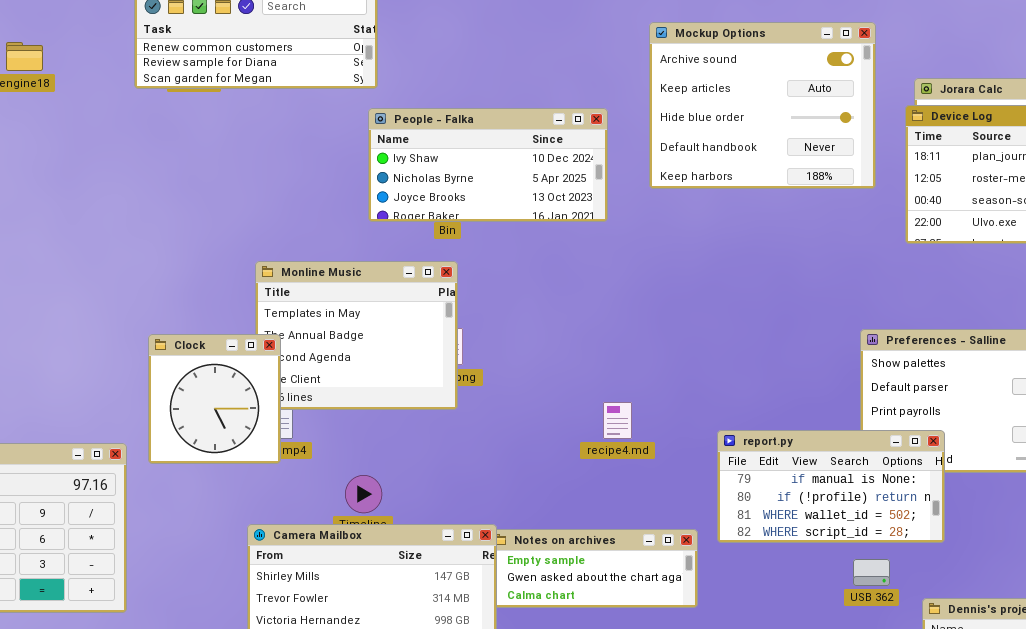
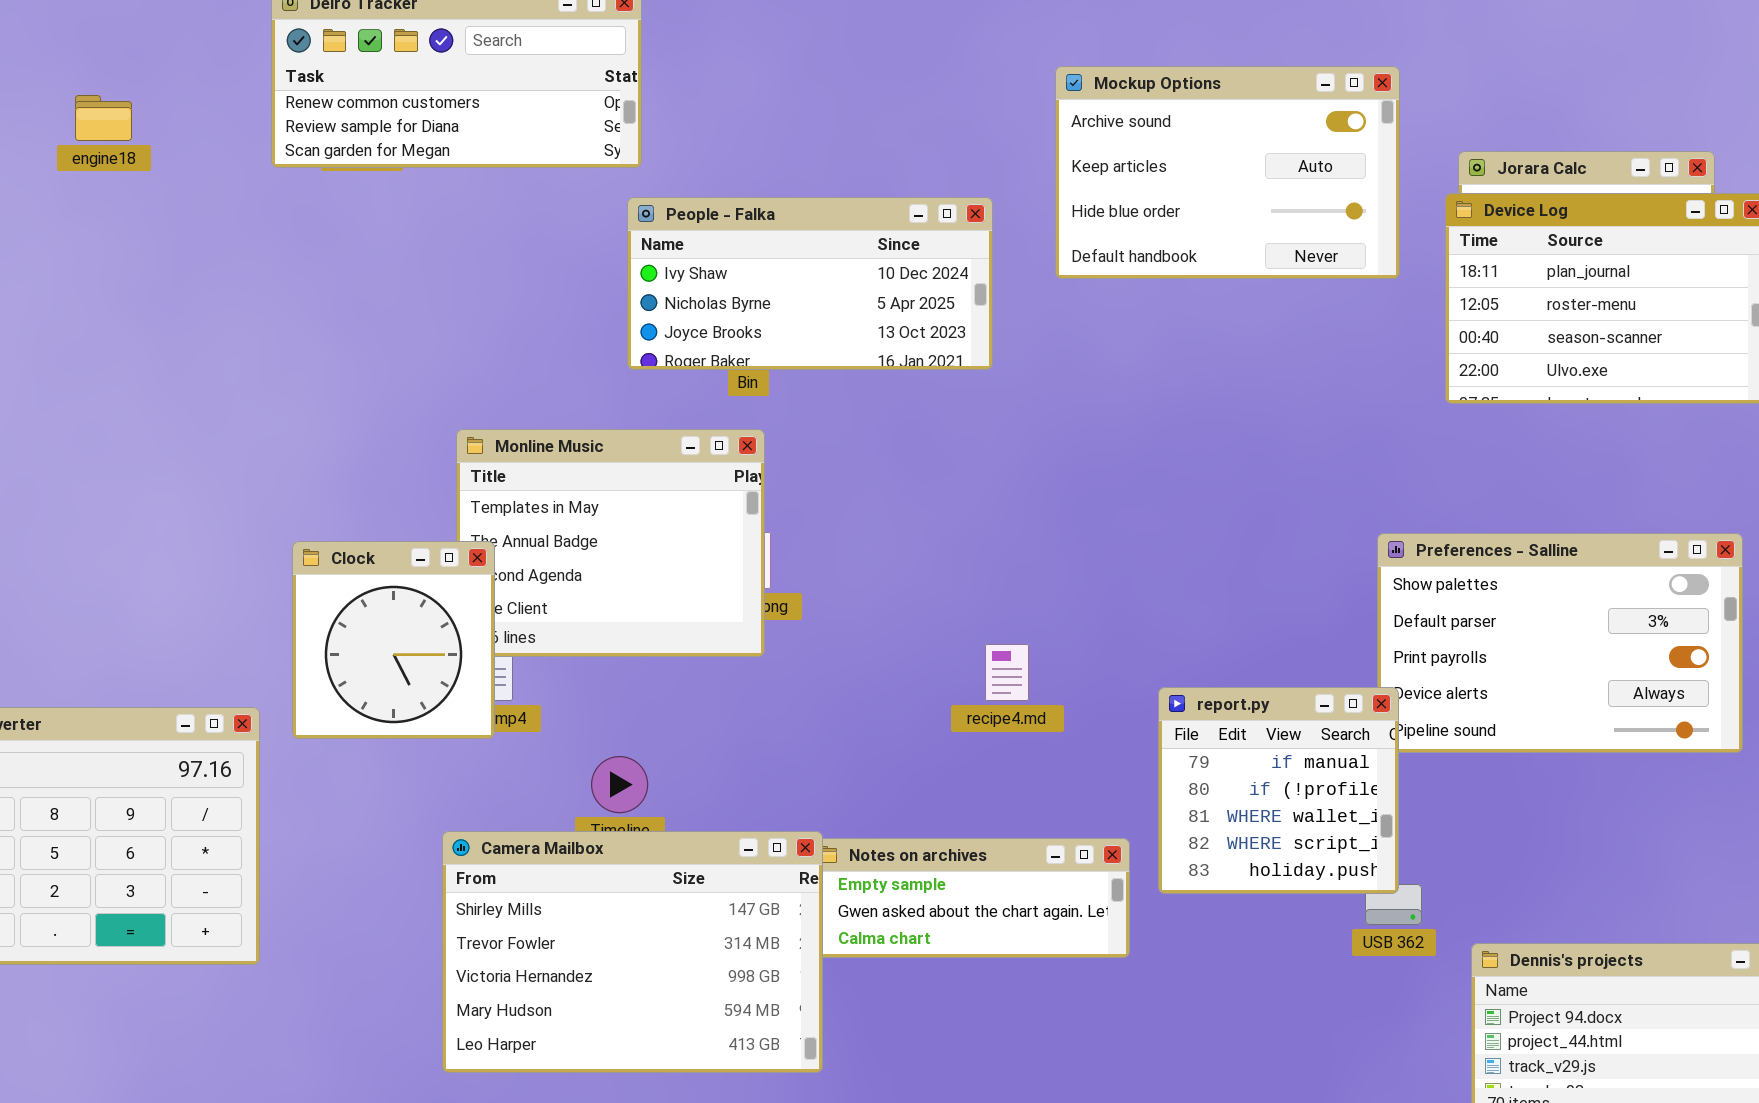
Mockup Options: [649,22,876,189] -> [1055,66,1400,279], resized
report.py: [717,430,945,543] -> [1158,687,1399,894], resized

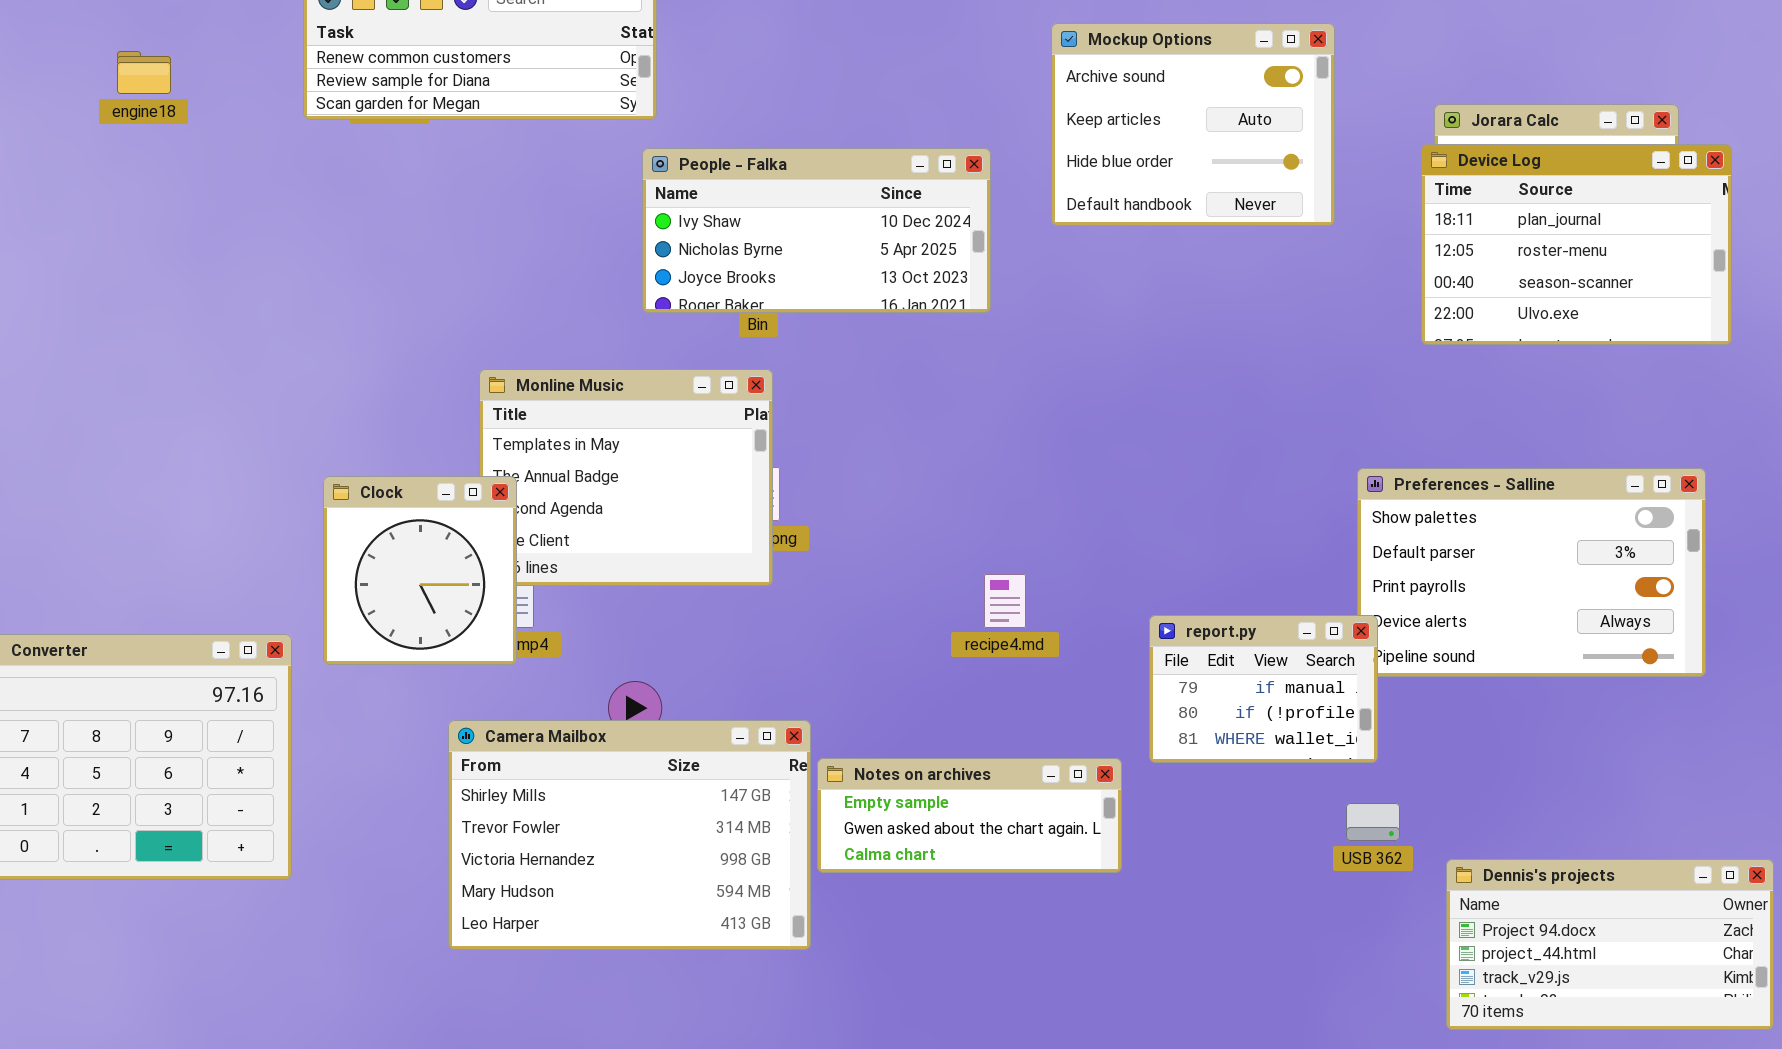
Mockup Options: [1055,66,1400,279] -> [1051,23,1335,226], resized
report.py: [1158,687,1399,894] -> [1149,615,1378,763], resized
Camera Mailbox: [442,831,823,1073] -> [448,720,811,950], moved

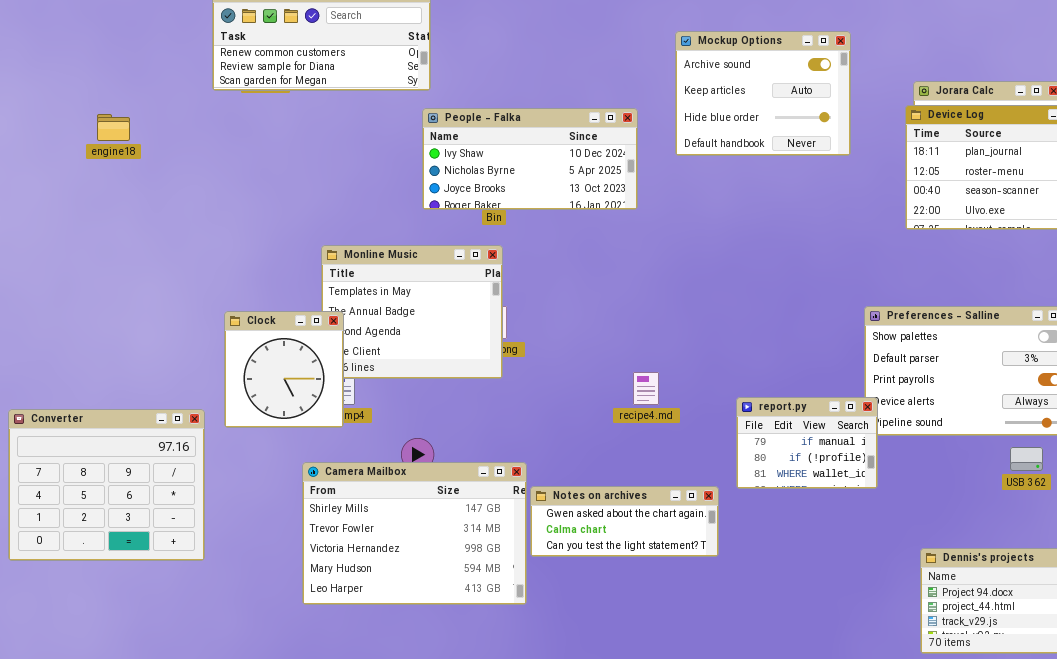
engine18: [117,51,171,94] -> [97,114,130,141], moved
Notes on archives: [817,758,1122,873] -> [530,486,719,557], scrolled down 1 row
USB 362: [1346,803,1400,841] -> [1010,447,1043,471], moved

